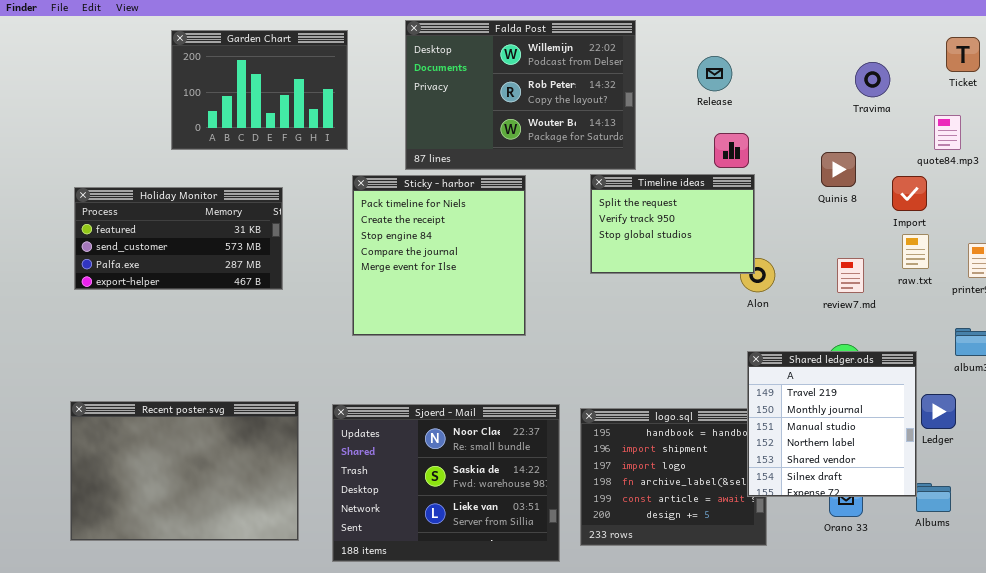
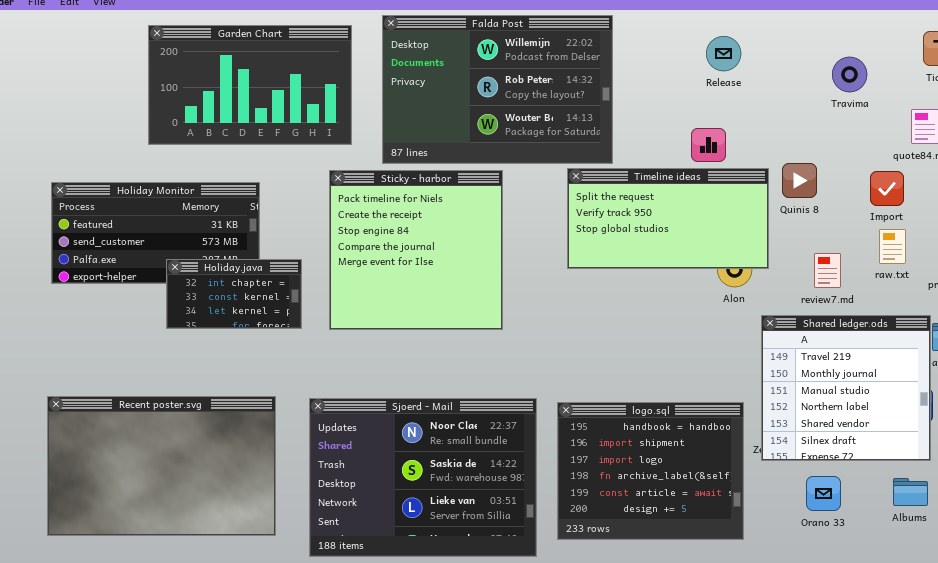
Garden Chart: [171,30,348,150] -> [148,25,352,145], resized
Release: [697,56,732,91] -> [706,36,741,71], moved
Quinis 8: [821,152,856,187] -> [782,163,817,198], moved
Timeline ideas: [590,174,755,274] -> [567,168,769,269], resized
Holiday.java: none -> [166,259,302,329], opened
Shared ledger.ods: [747,351,917,497] -> [761,315,931,461], moved

